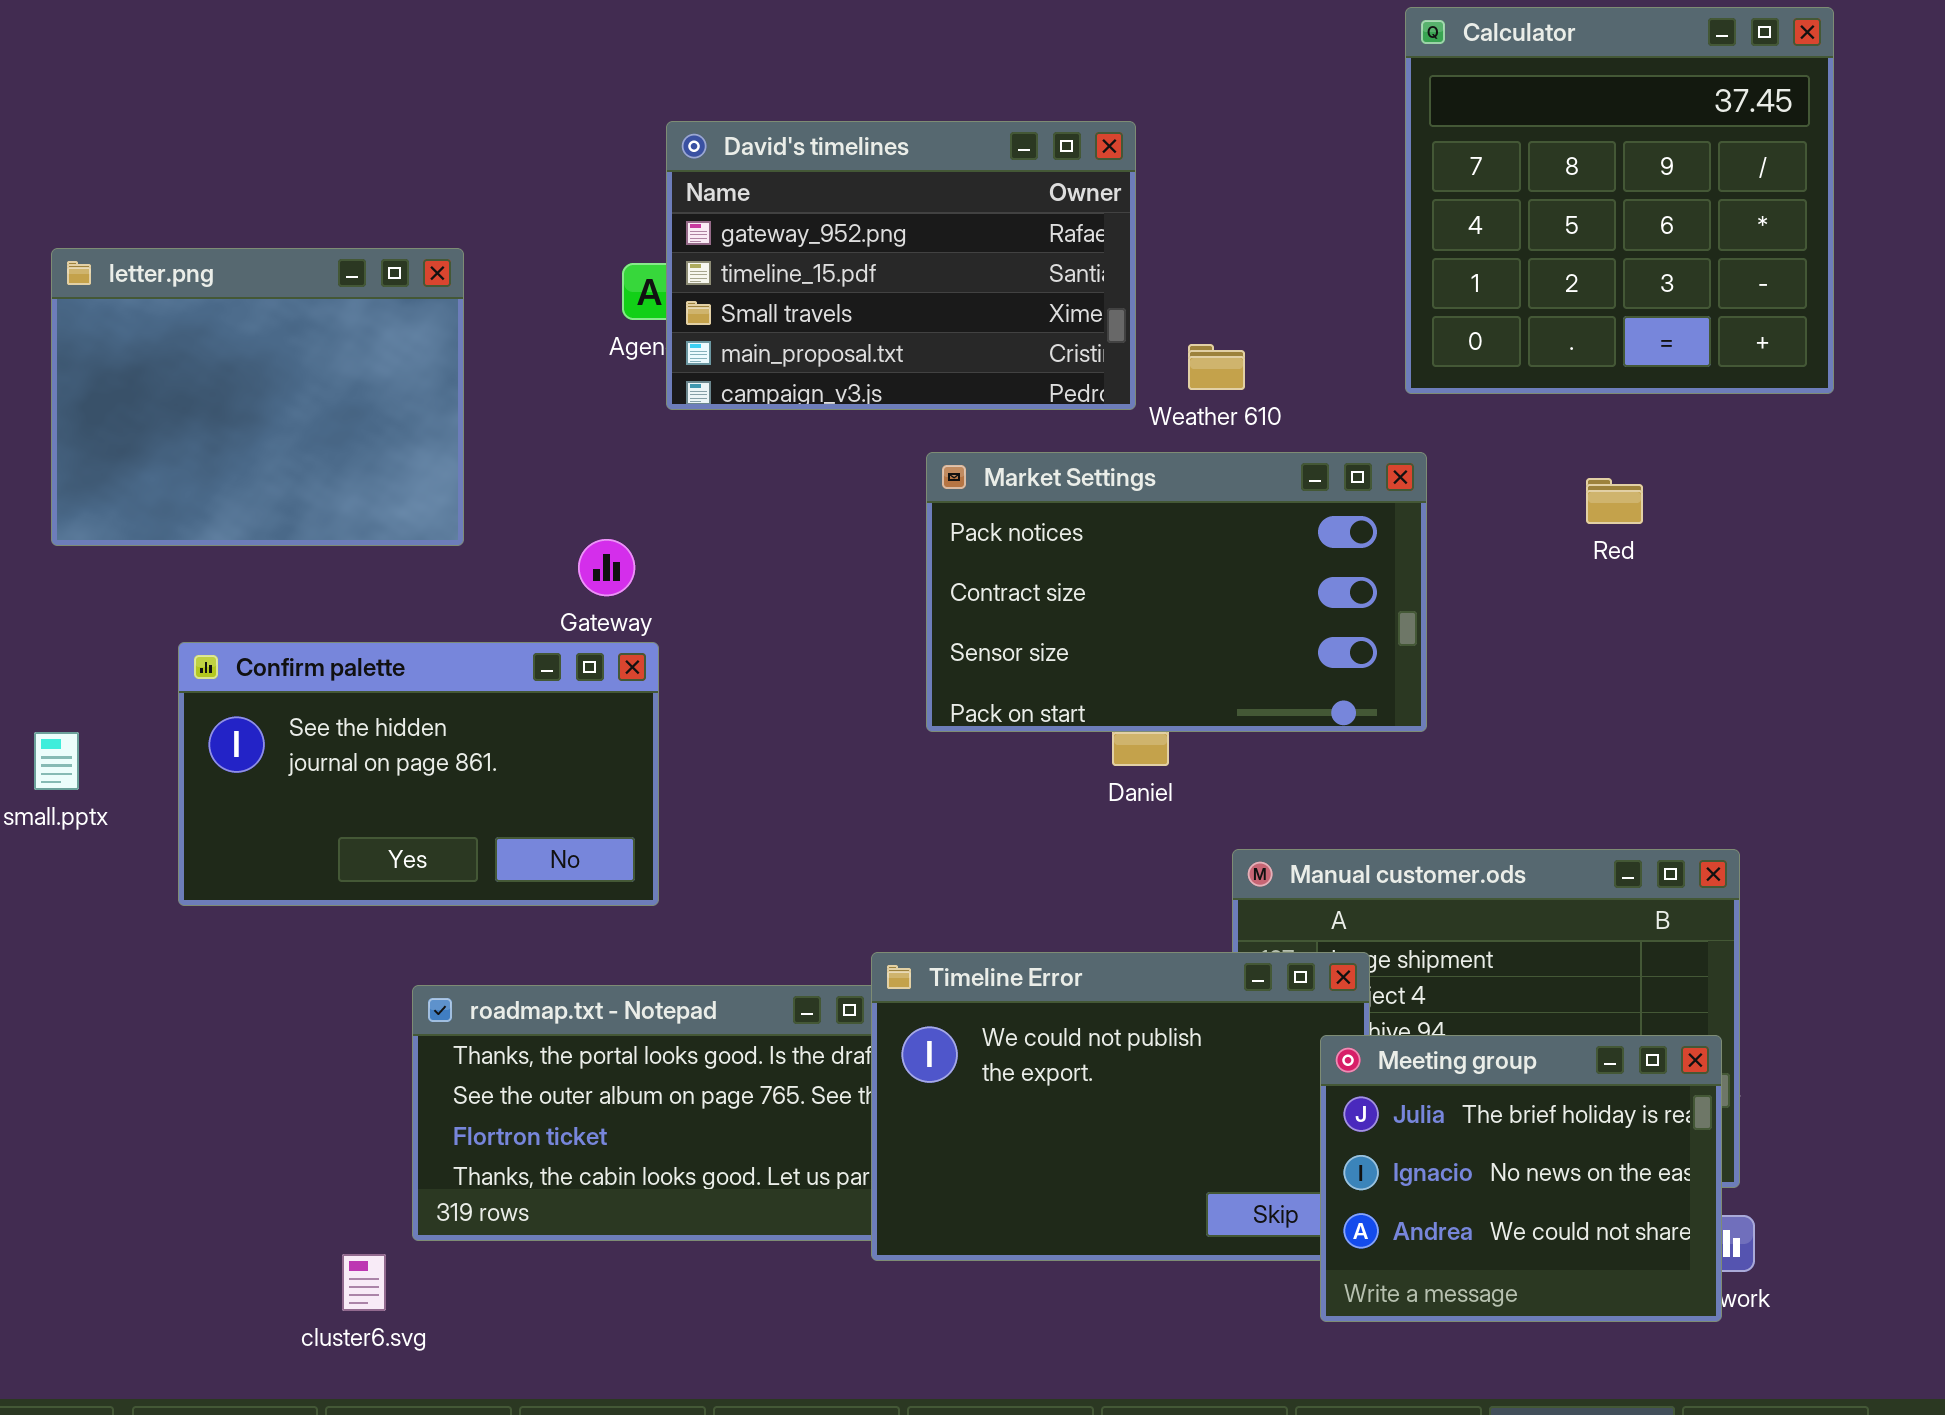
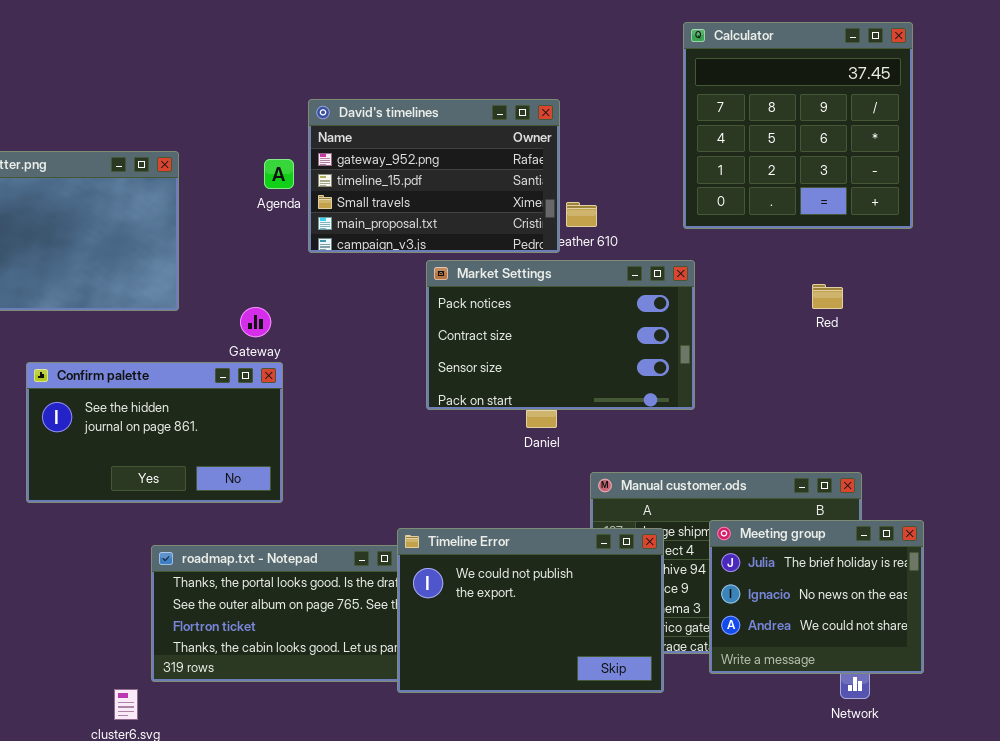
David's timelines: [666,121,1136,410] -> [308,99,560,253], moved
Red: [1586,478,1643,524] -> [812,284,843,309], moved
Meeting group: [1320,1035,1722,1322] -> [709,520,924,674], moved

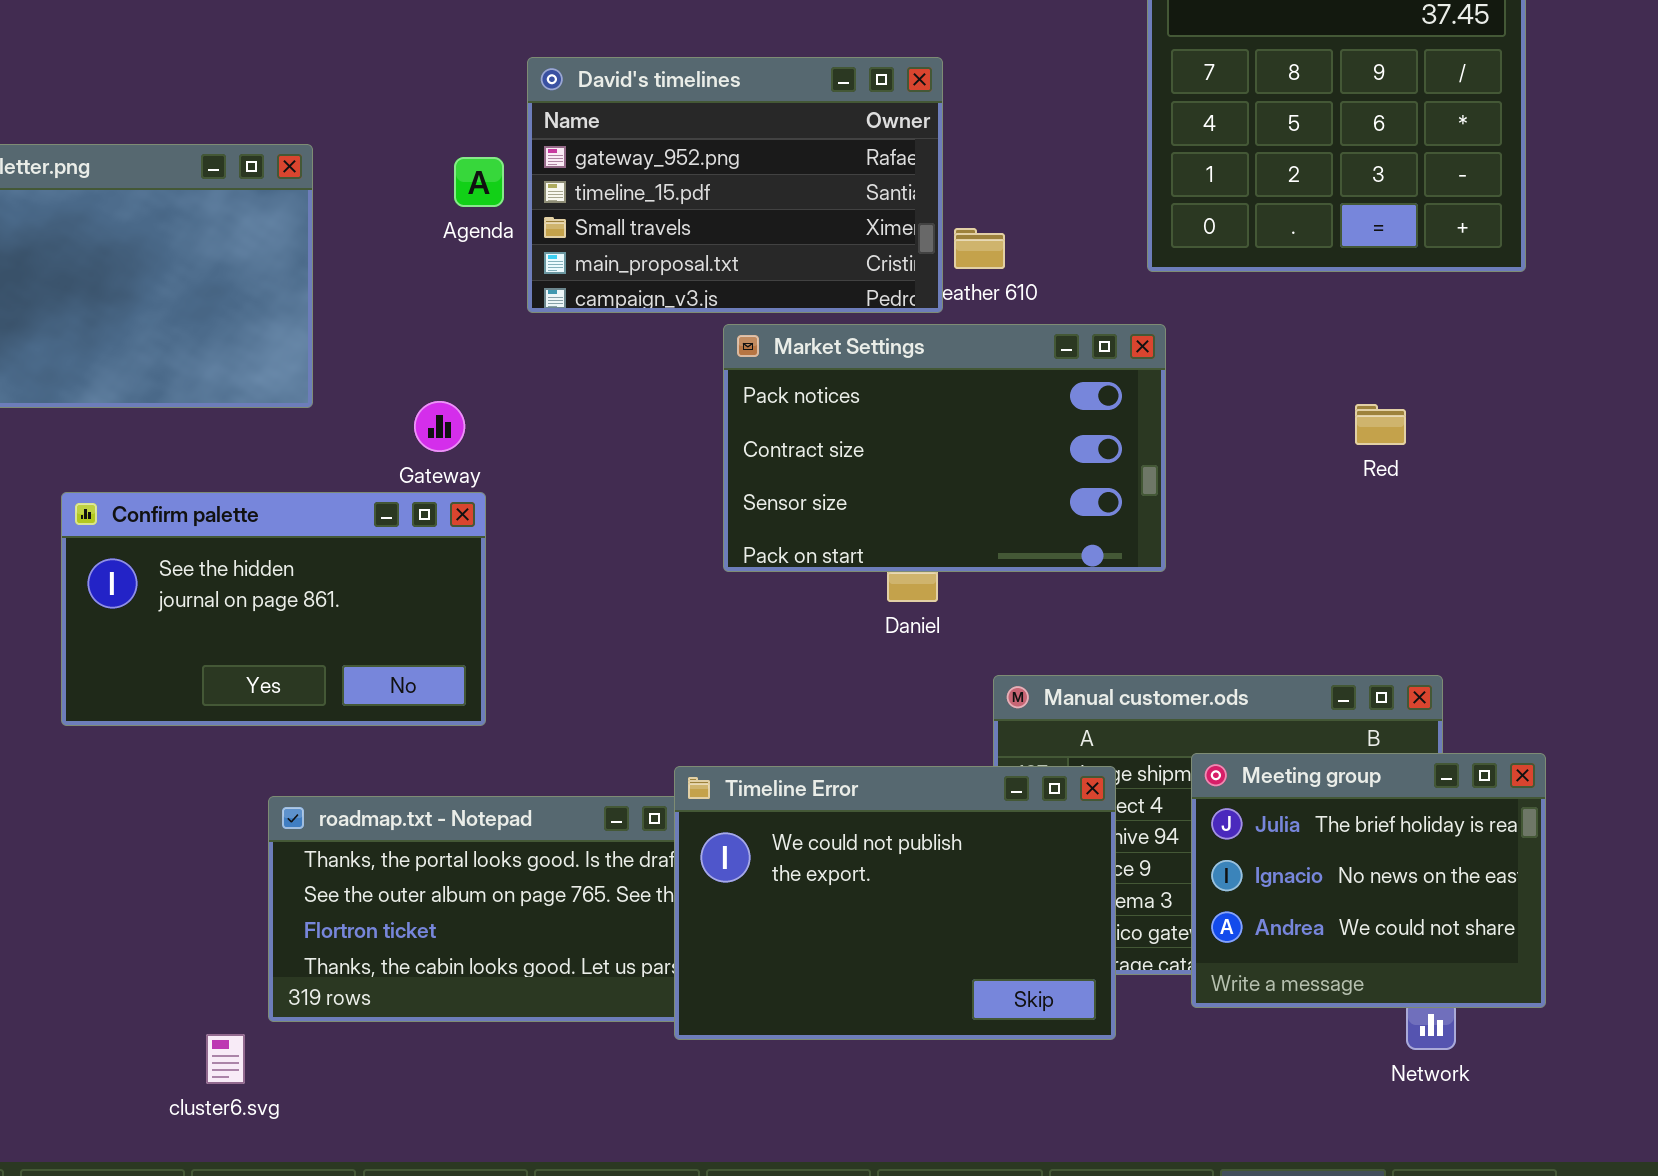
Red: [812,284,843,309] -> [1355,404,1406,445], moved

